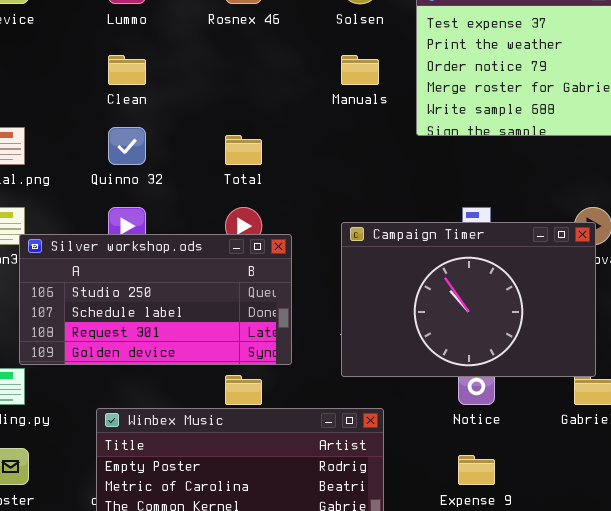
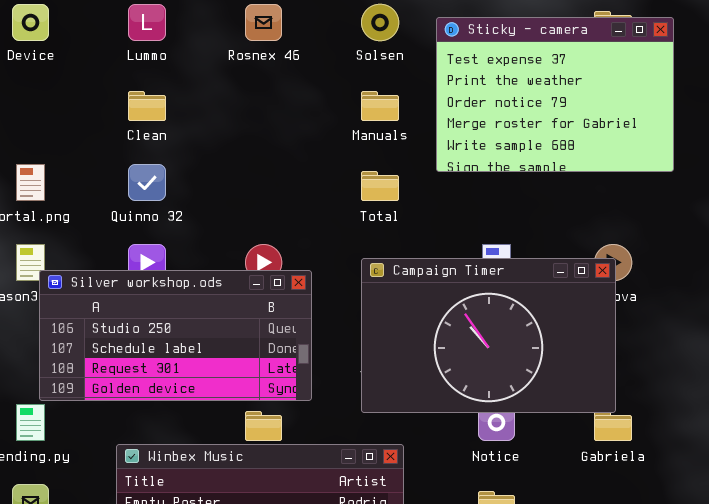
Total: [225,135,262,165] -> [361,171,399,201], moved

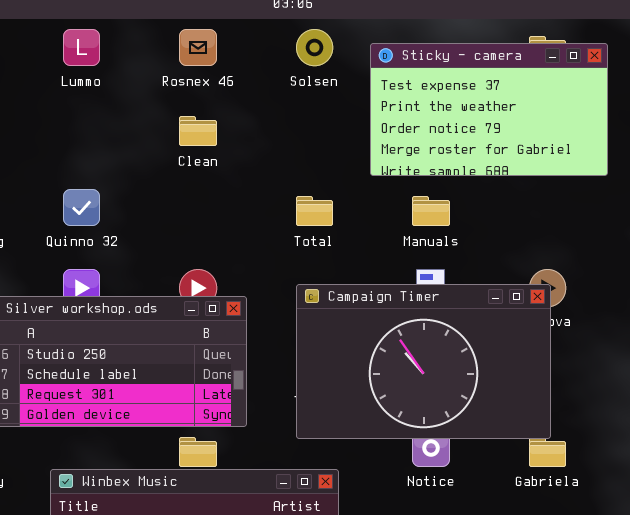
Sticky - camera: [436,17,674,172] -> [370,43,608,176], resized
Clean: [128,91,166,121] -> [179,116,217,146], moved
Manuals: [361,91,399,121] -> [412,196,450,226], moved

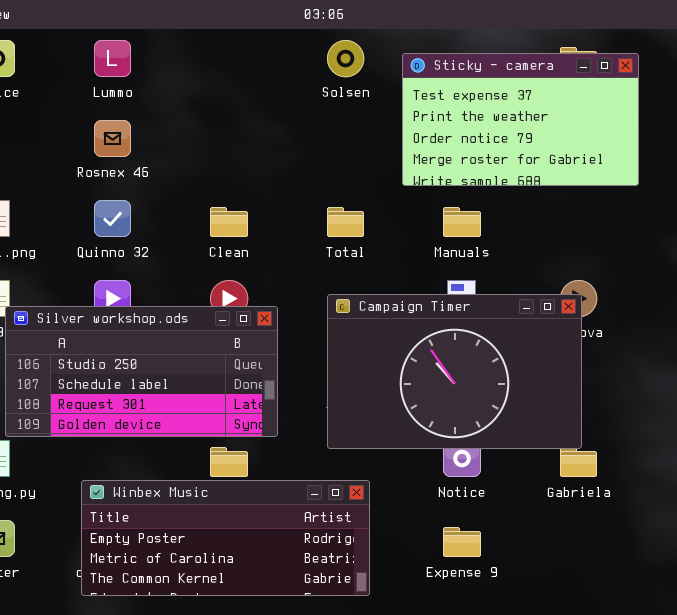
Rosnex 46: [179,29,217,66] -> [94,120,131,157], moved
Clean: [179,116,217,146] -> [210,207,248,237], moved

